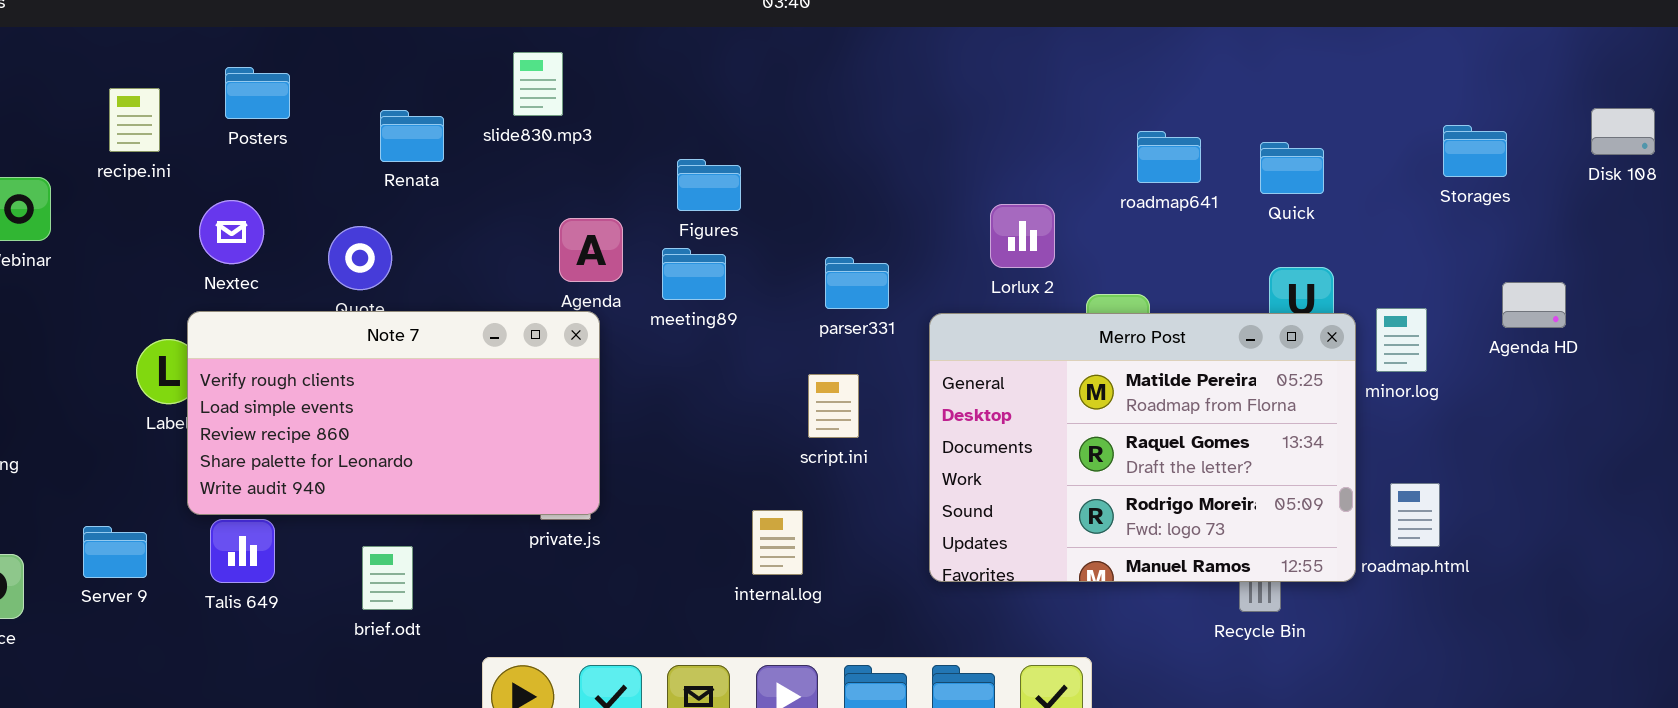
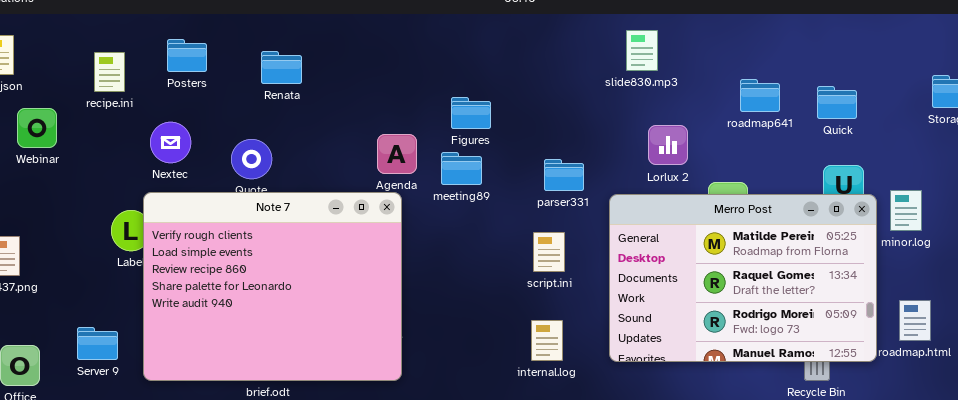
slide830.mp3: [513,52,563,116] -> [626,30,658,71], moved
Renata: [380,110,444,162] -> [261,51,302,84], moved
Note 7: [187,311,600,515] -> [143,192,402,381], resized
internal.log: [752,510,803,575] -> [531,320,563,361], moved

